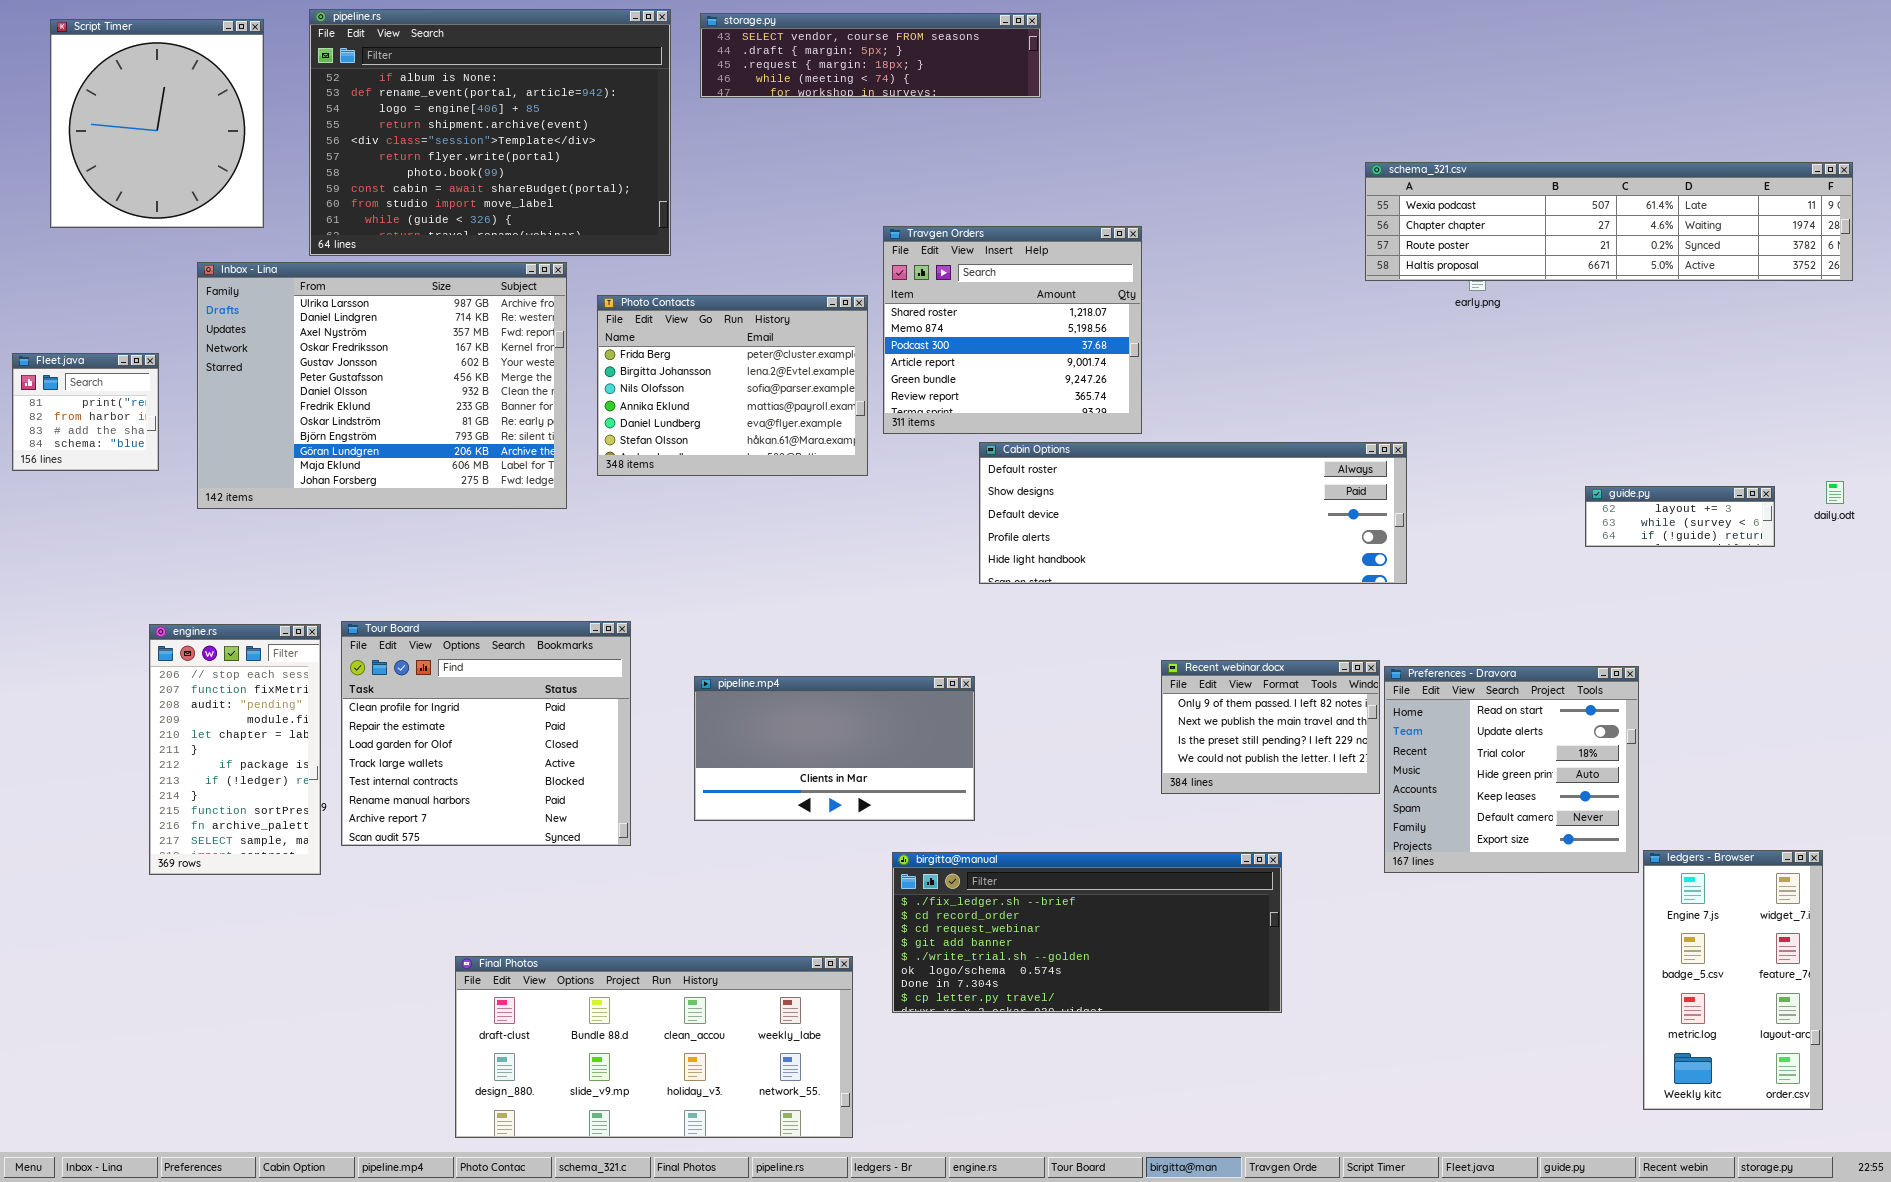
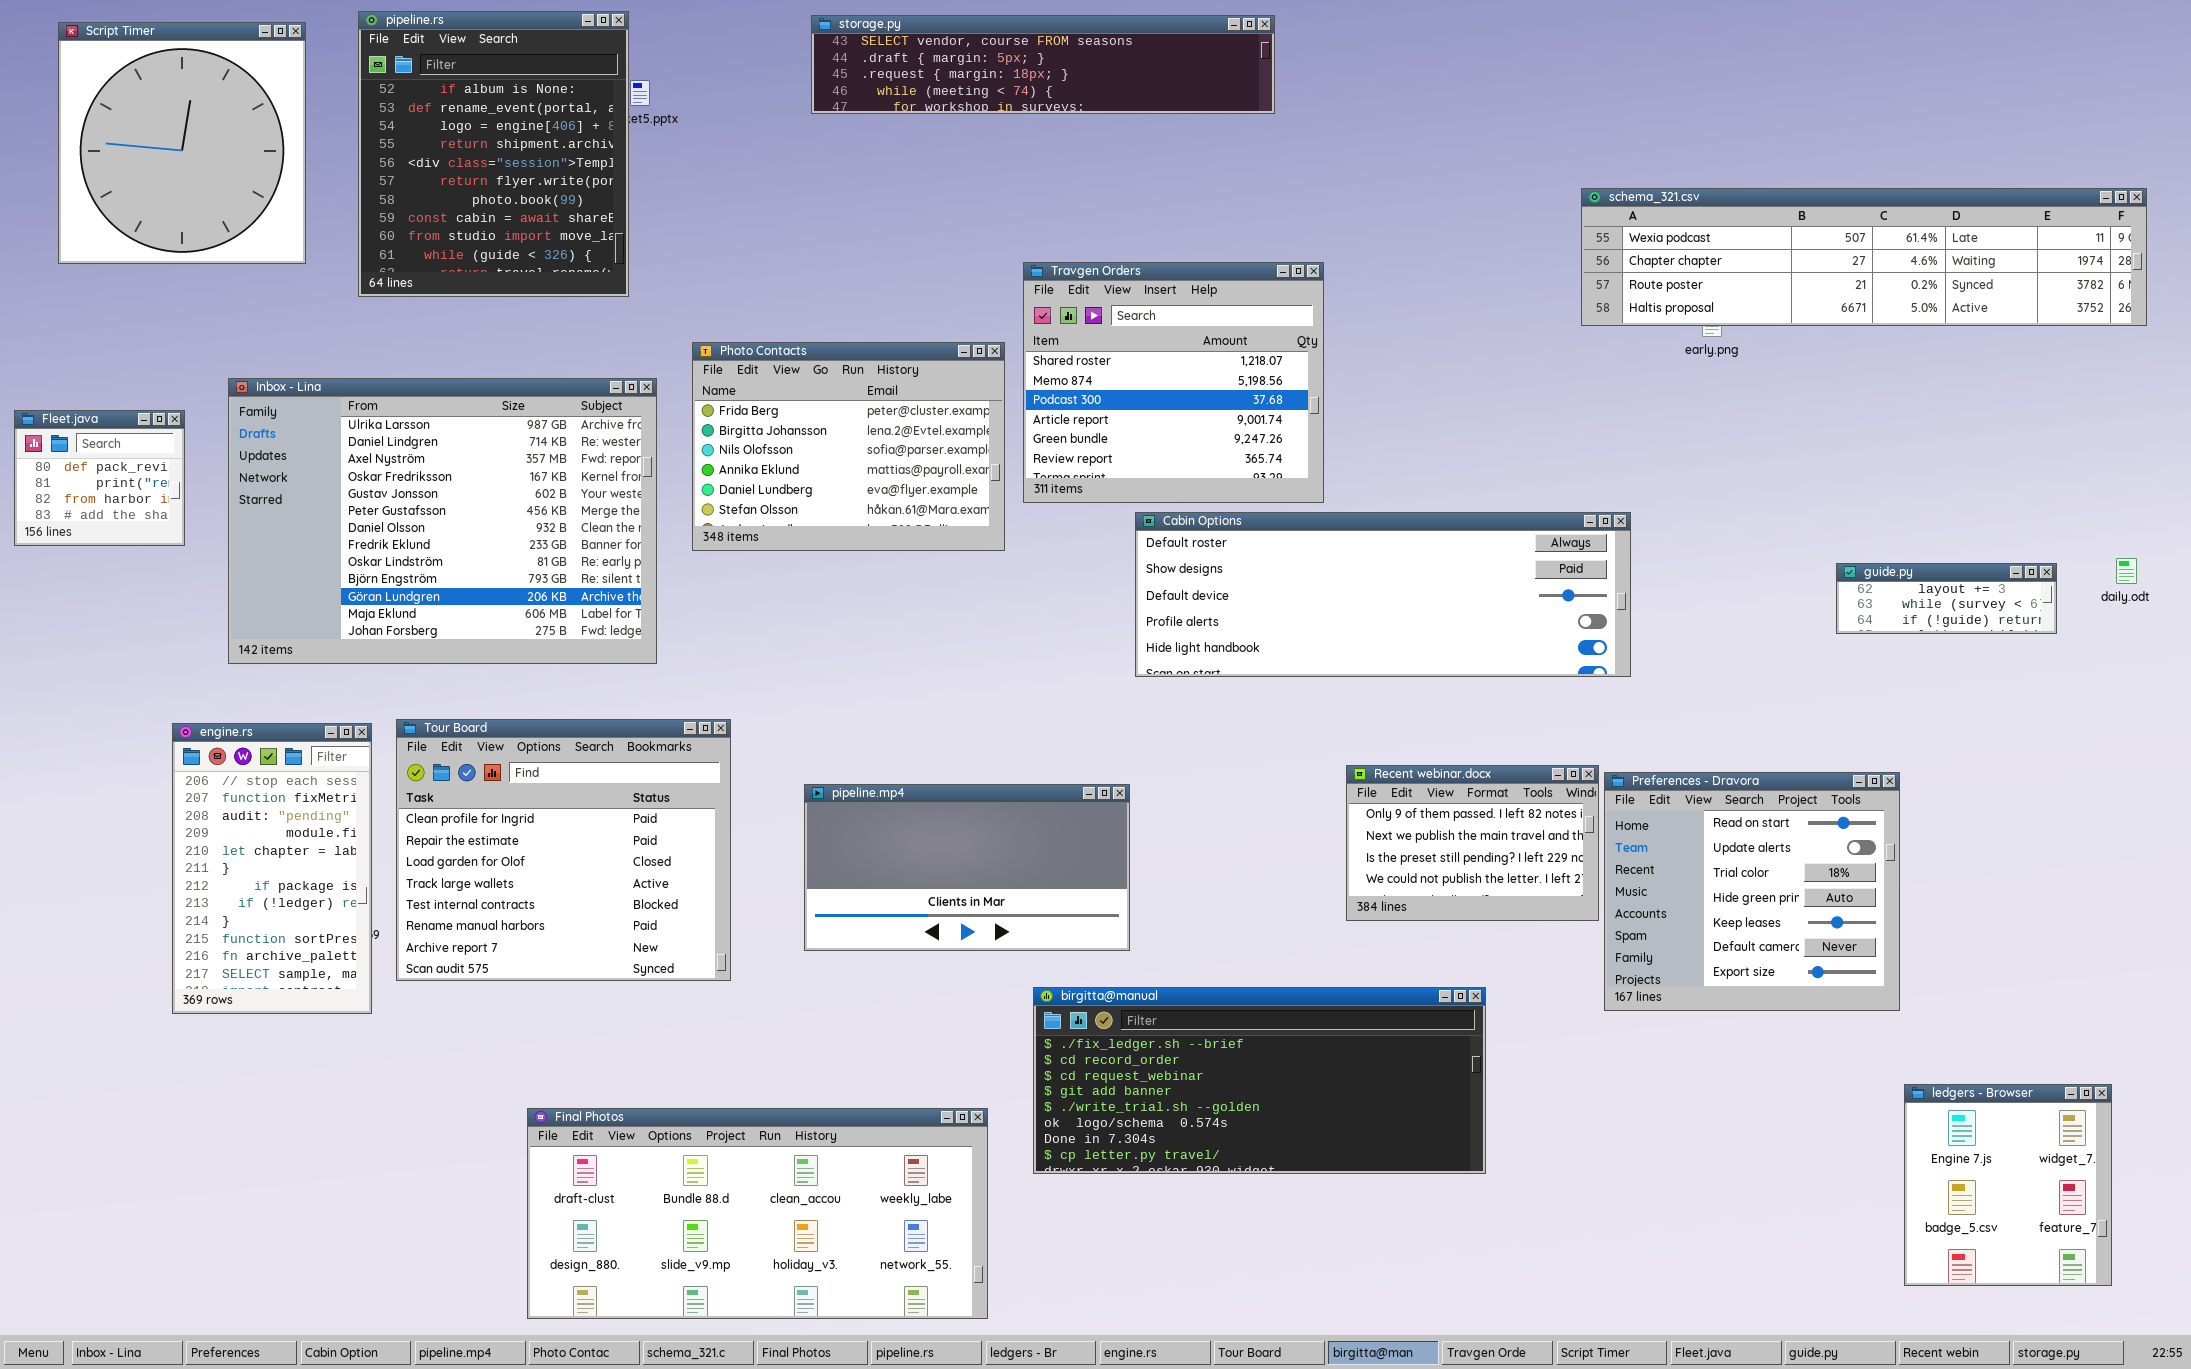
pipeline.rs: [309,9,671,256] -> [358,11,629,297], resized
storage.py: [700,13,1041,98] -> [811,15,1275,114], resized
Inbox - Lina: [197,262,567,509] -> [228,378,657,664], moved
Fleet.java: [12,353,159,471] -> [14,410,185,546], scrolled up 1 row
ledgers - Browser: [1643,850,1823,1110] -> [1904,1084,2112,1286], resized

